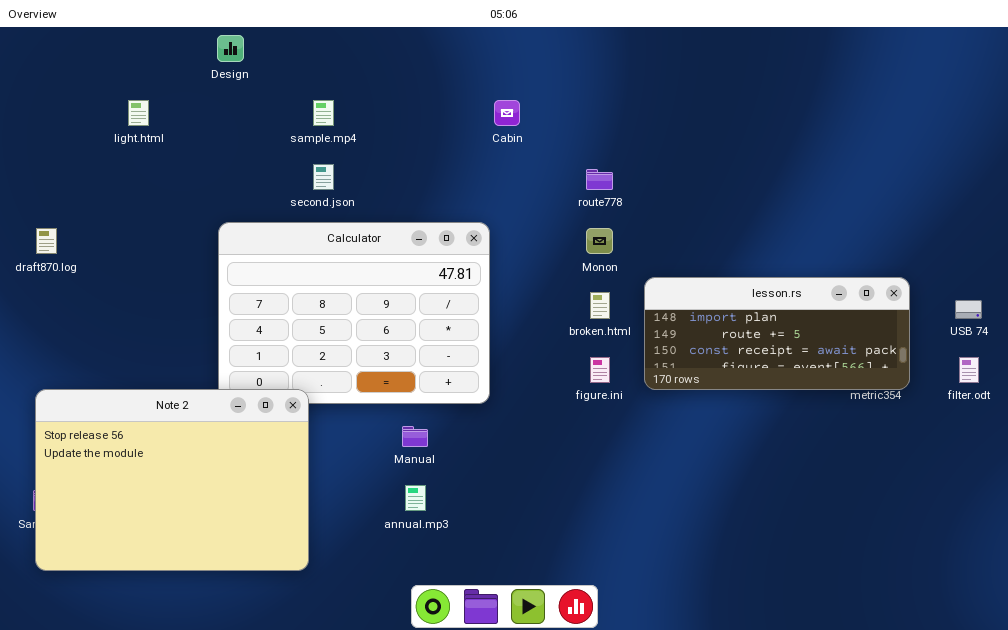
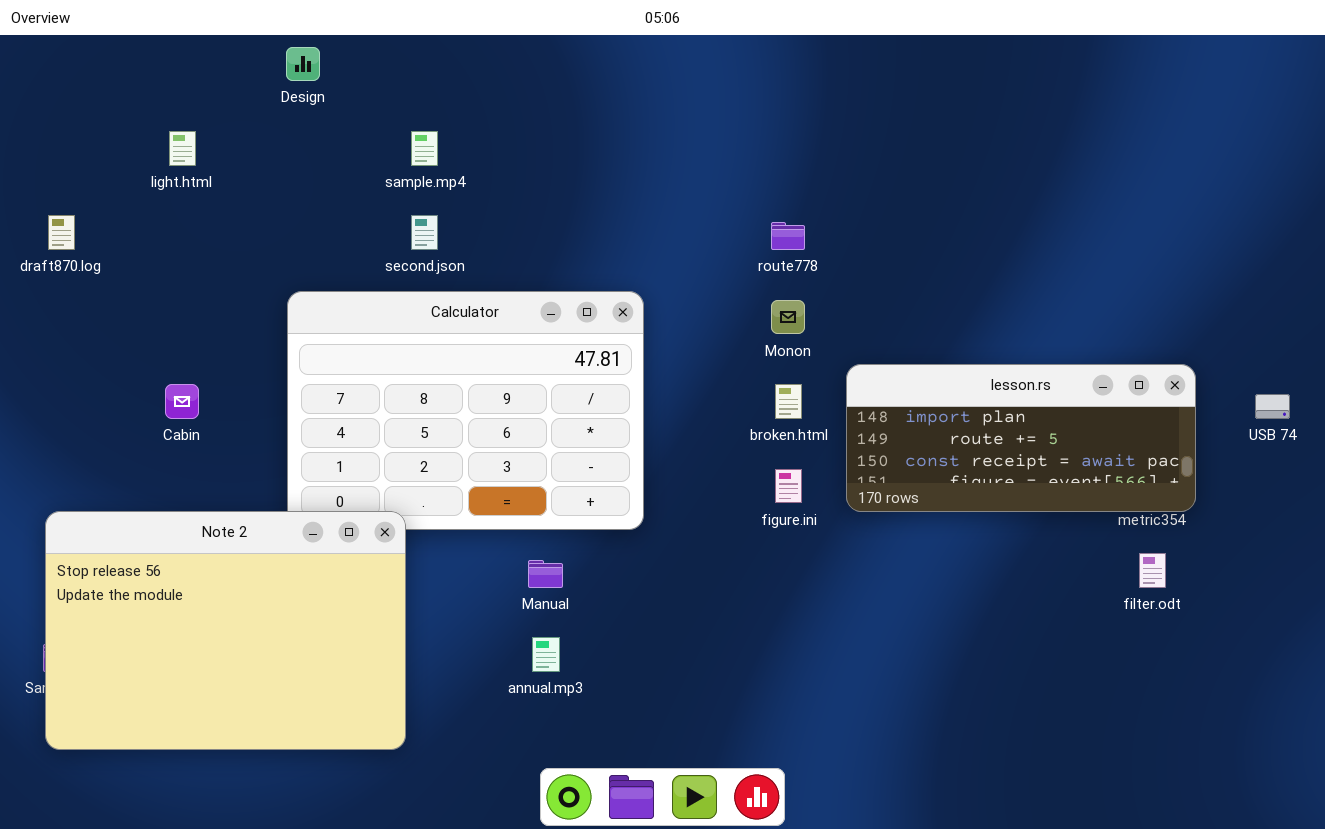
Cabin: [494,100,520,126] -> [165,384,199,419], moved
draft870.log: [36,228,57,254] -> [48,215,75,250], moved
filter.odt: [959,357,979,383] -> [1139,553,1166,588], moved

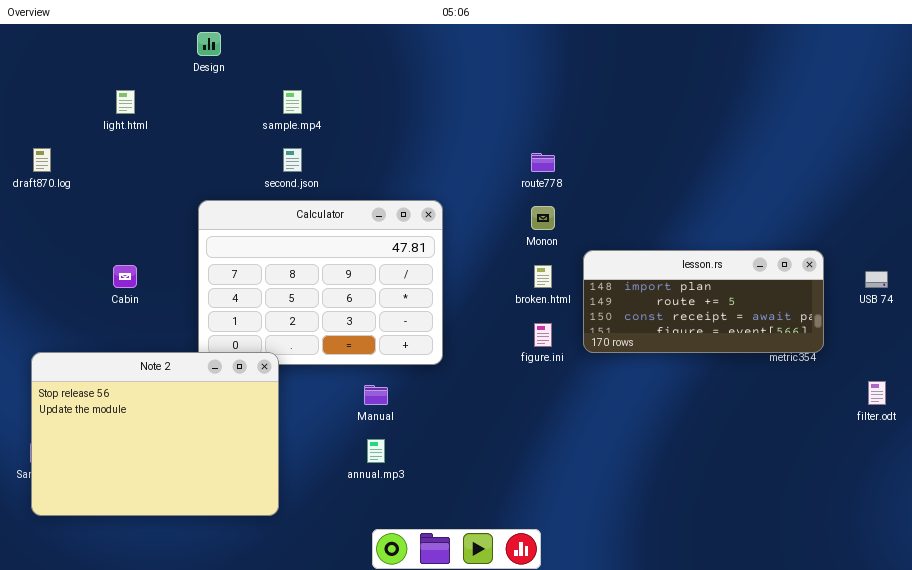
filter.odt: [1139,553,1166,588] -> [868,381,886,405], moved

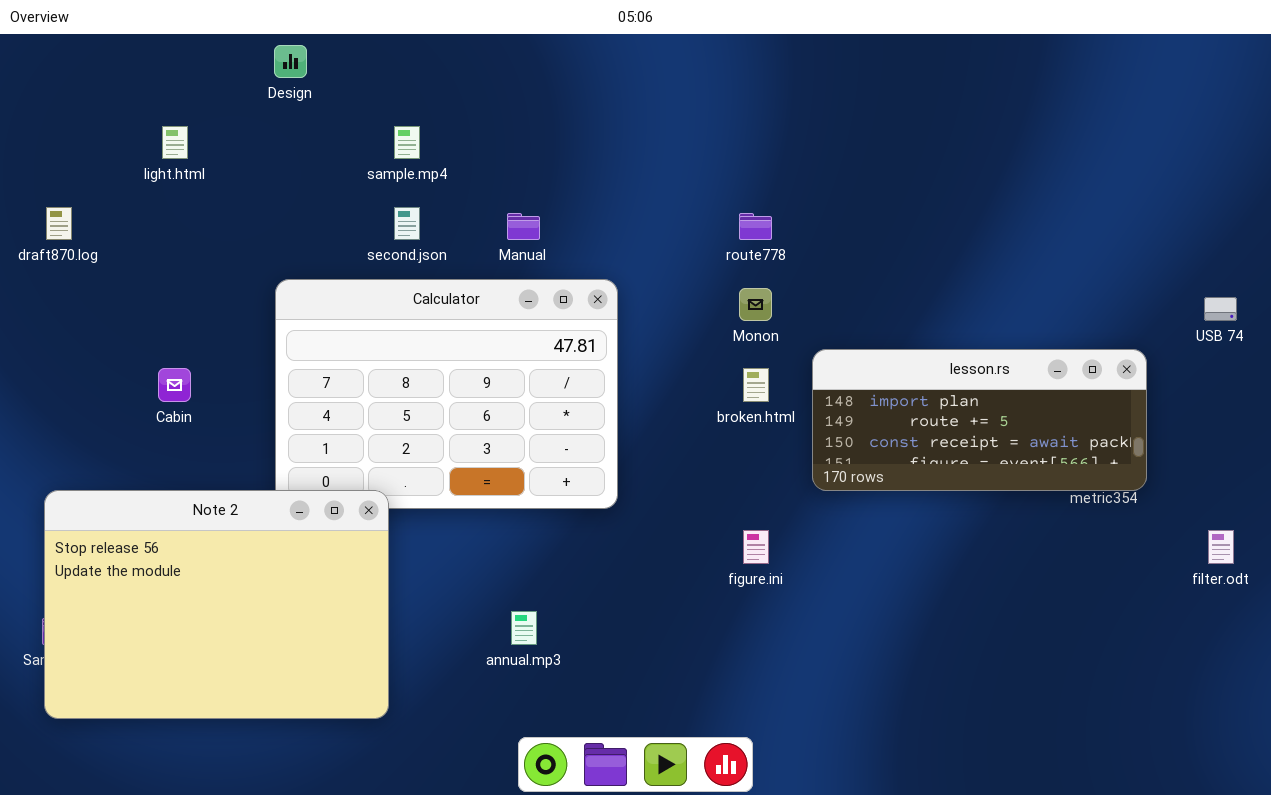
USB 74: [865,271,888,288] -> [1204,297,1237,321], moved
figure.ini: [534,323,552,347] -> [743,530,769,564], moved
Manual: [364,385,388,405] -> [507,213,540,240], moved

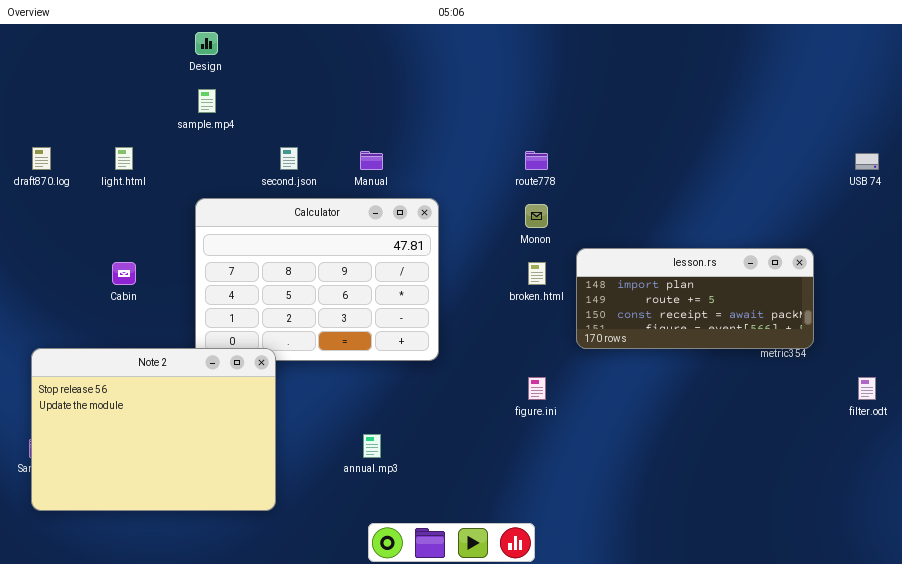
light.html: [162,126,188,159] -> [115,147,133,170], moved
sample.mp4: [394,126,420,159] -> [198,89,216,113], moved
USB 74: [1204,297,1237,321] -> [855,153,879,170], moved

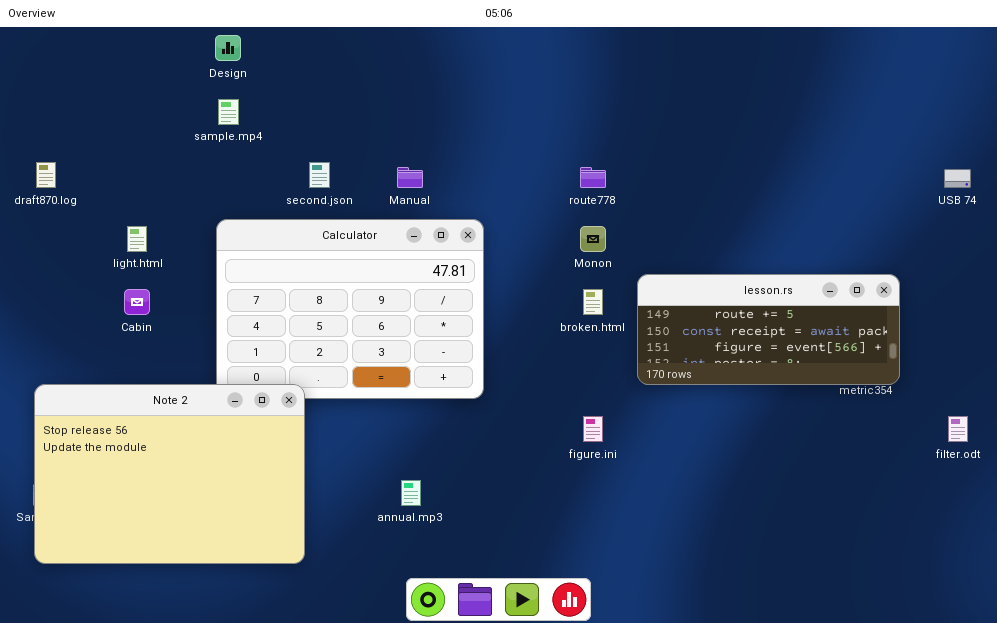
light.html: [115,147,133,170] -> [127,226,147,252], moved
lesson.rs: [576,248,814,349] -> [637,274,900,385], scrolled down 1 row

